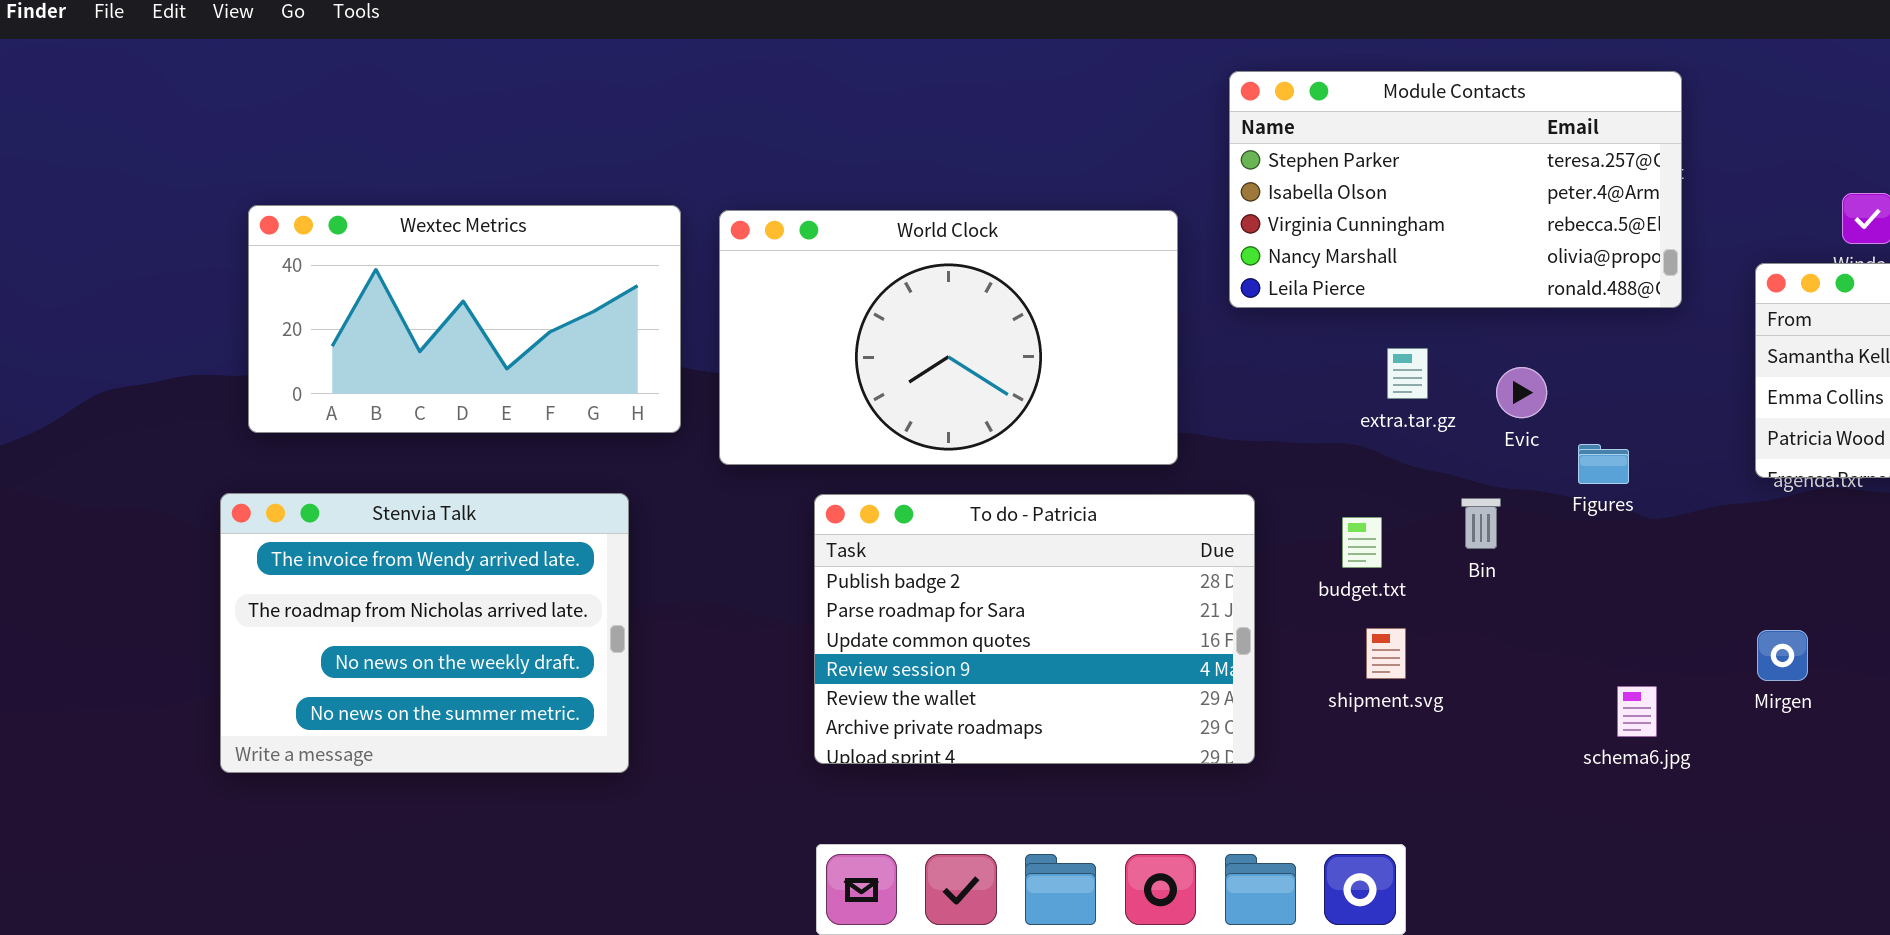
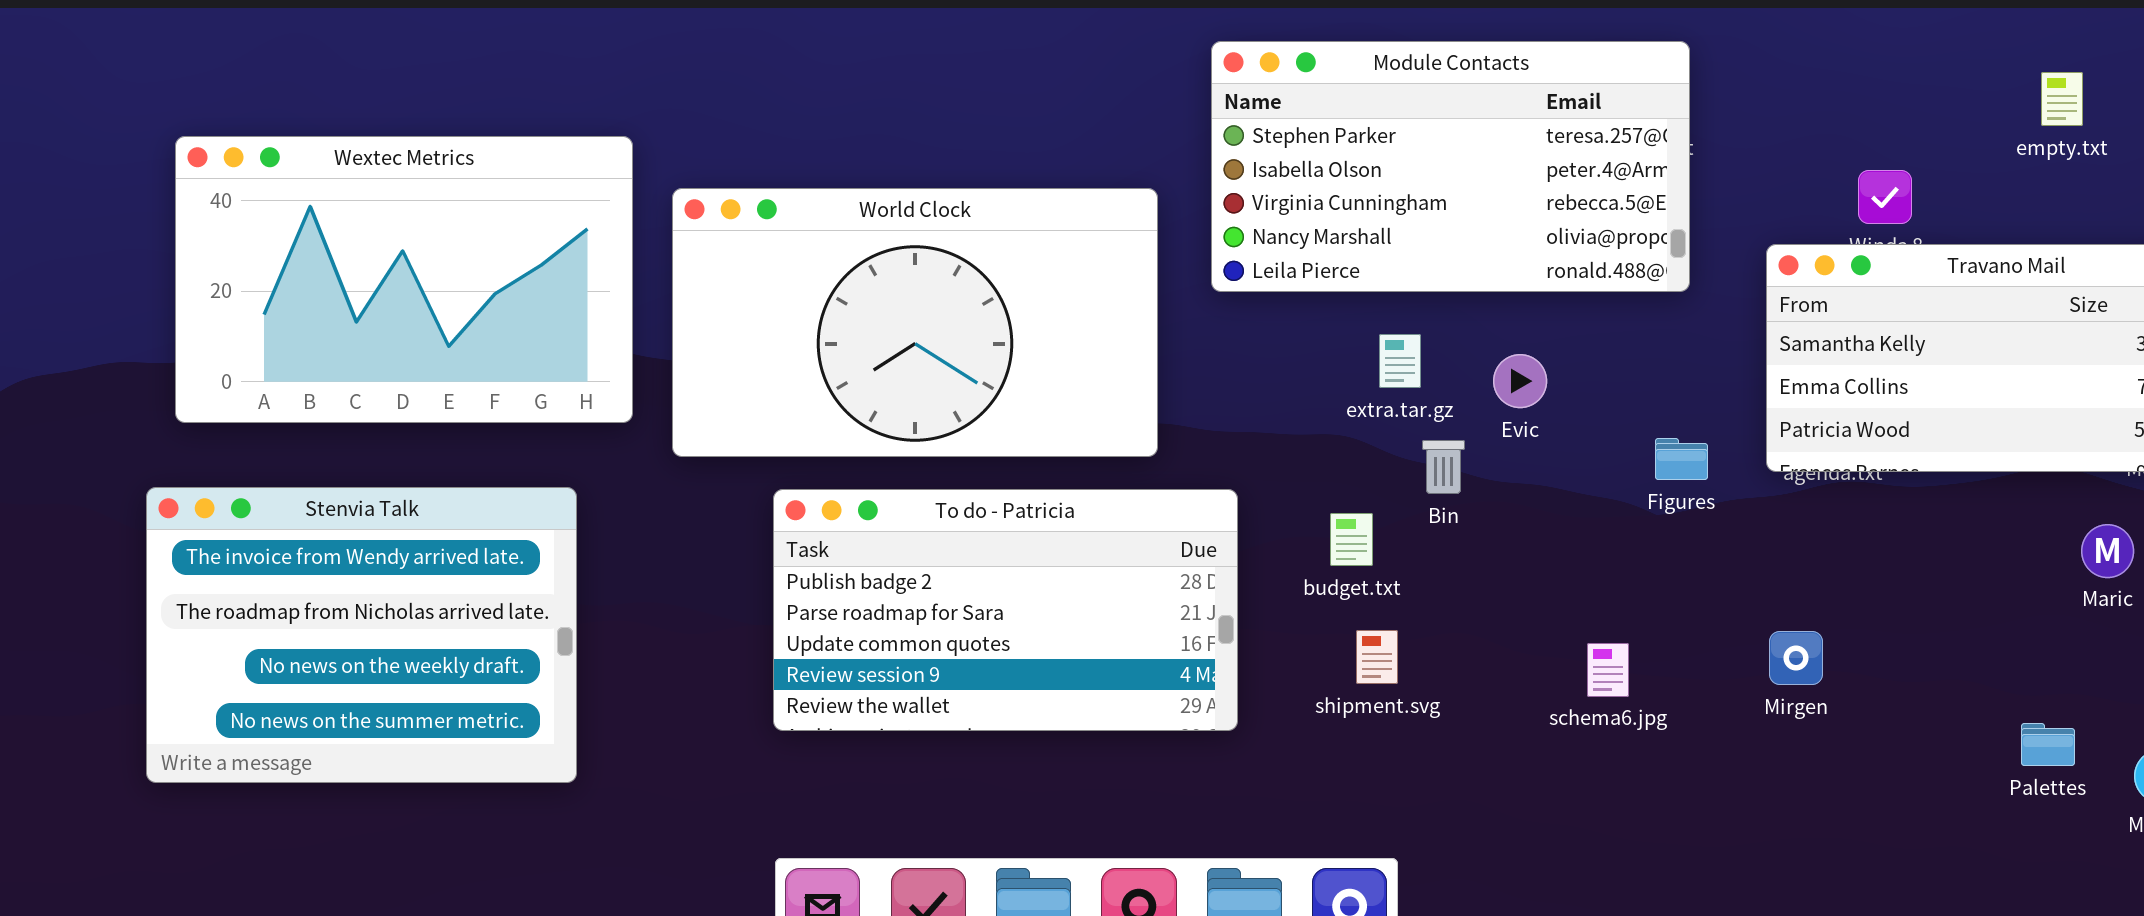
Wextec Metrics: [248,205,681,433] -> [175,136,633,423], resized
Figures: [1578,444,1629,484] -> [1655,438,1708,480], moved
To do - Patricia: [814,494,1255,764] -> [773,489,1238,731], resized
Bin: [1461,498,1501,549] -> [1422,440,1465,494], moved
schema6.jpg: [1617,686,1657,737] -> [1587,643,1629,697], moved

